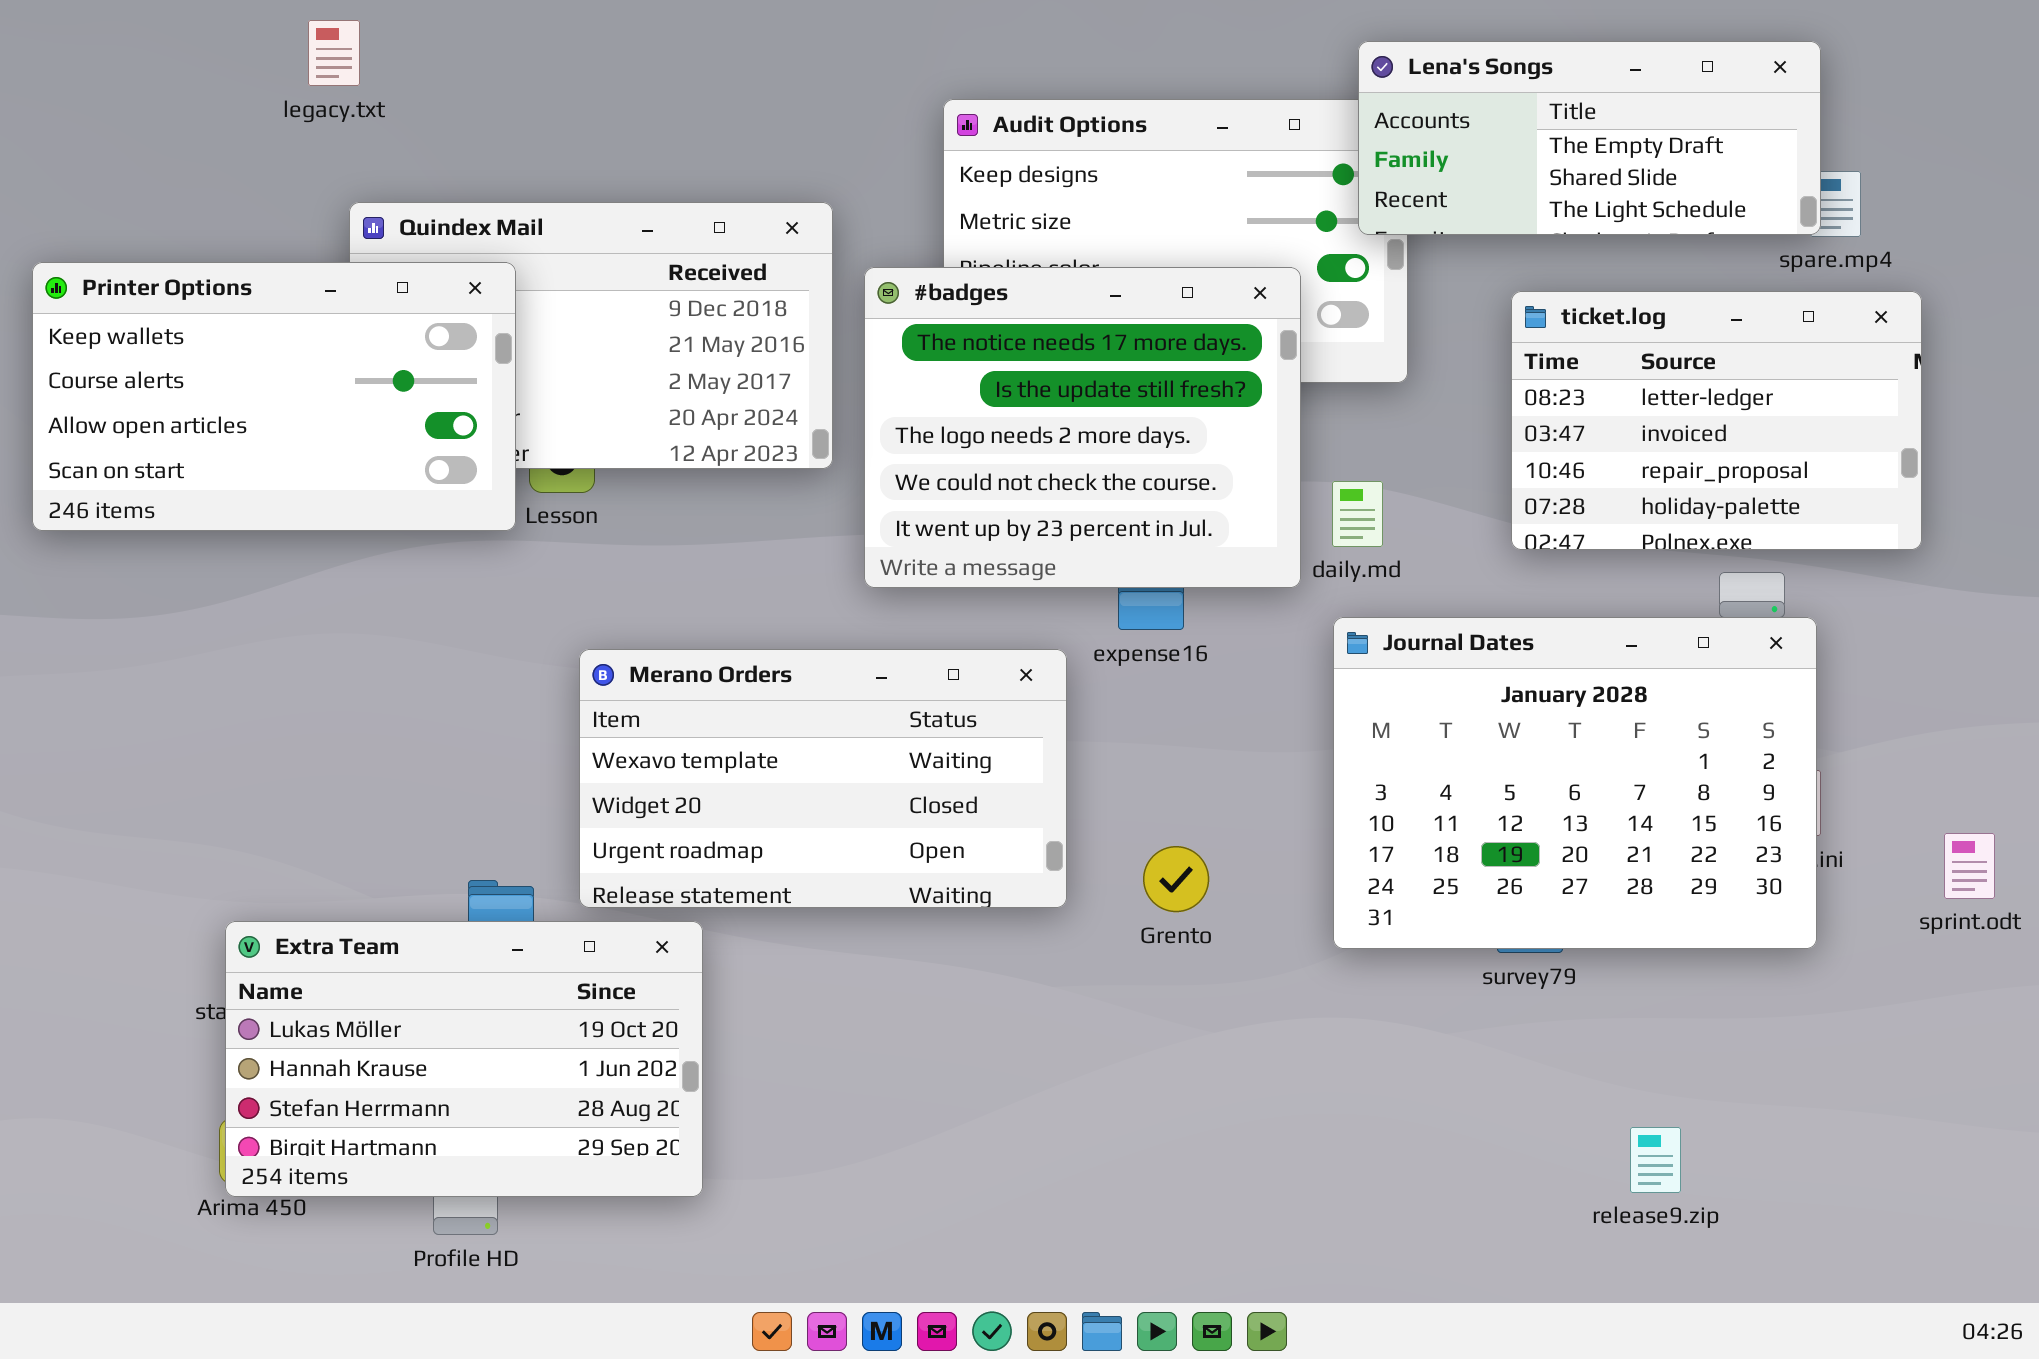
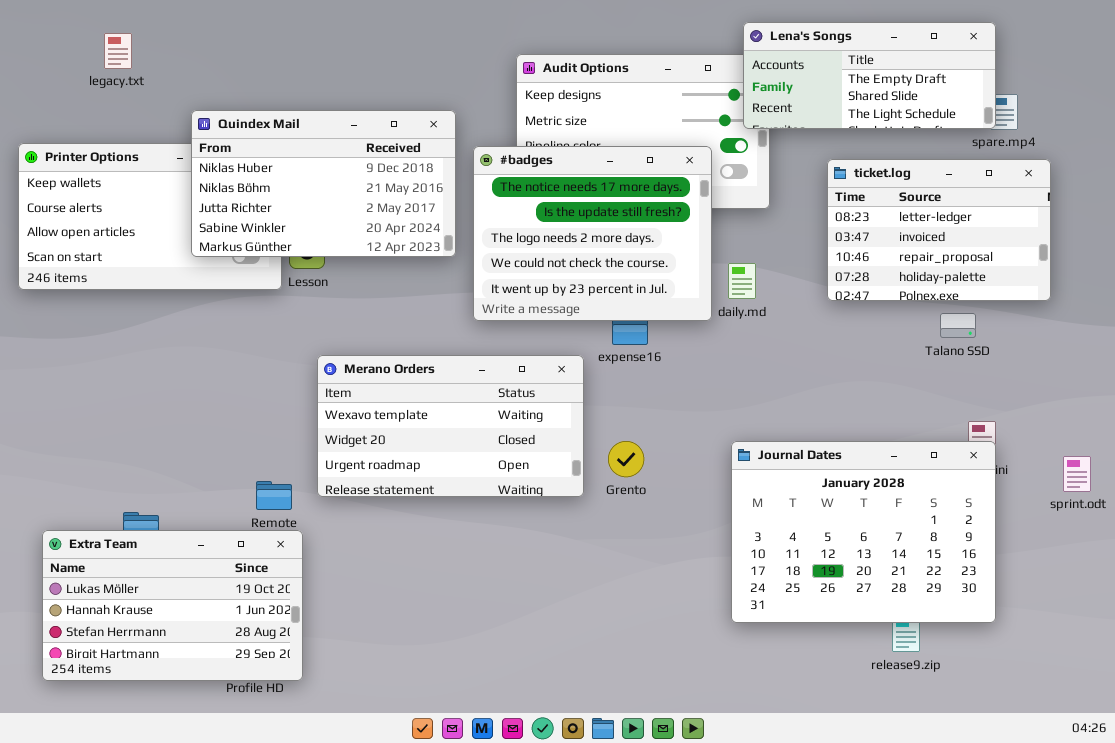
legacy.txt: [308,20,360,86] -> [104,33,132,69], moved
Quindex Mail: [349,202,833,469] -> [191,110,456,257], raised
Journal Dates: [1333,617,1817,949] -> [731,441,996,623], moved
Grento: [1143,846,1209,912] -> [608,441,644,477], moved
Extra Team: [225,921,703,1197] -> [42,530,303,681], moved

